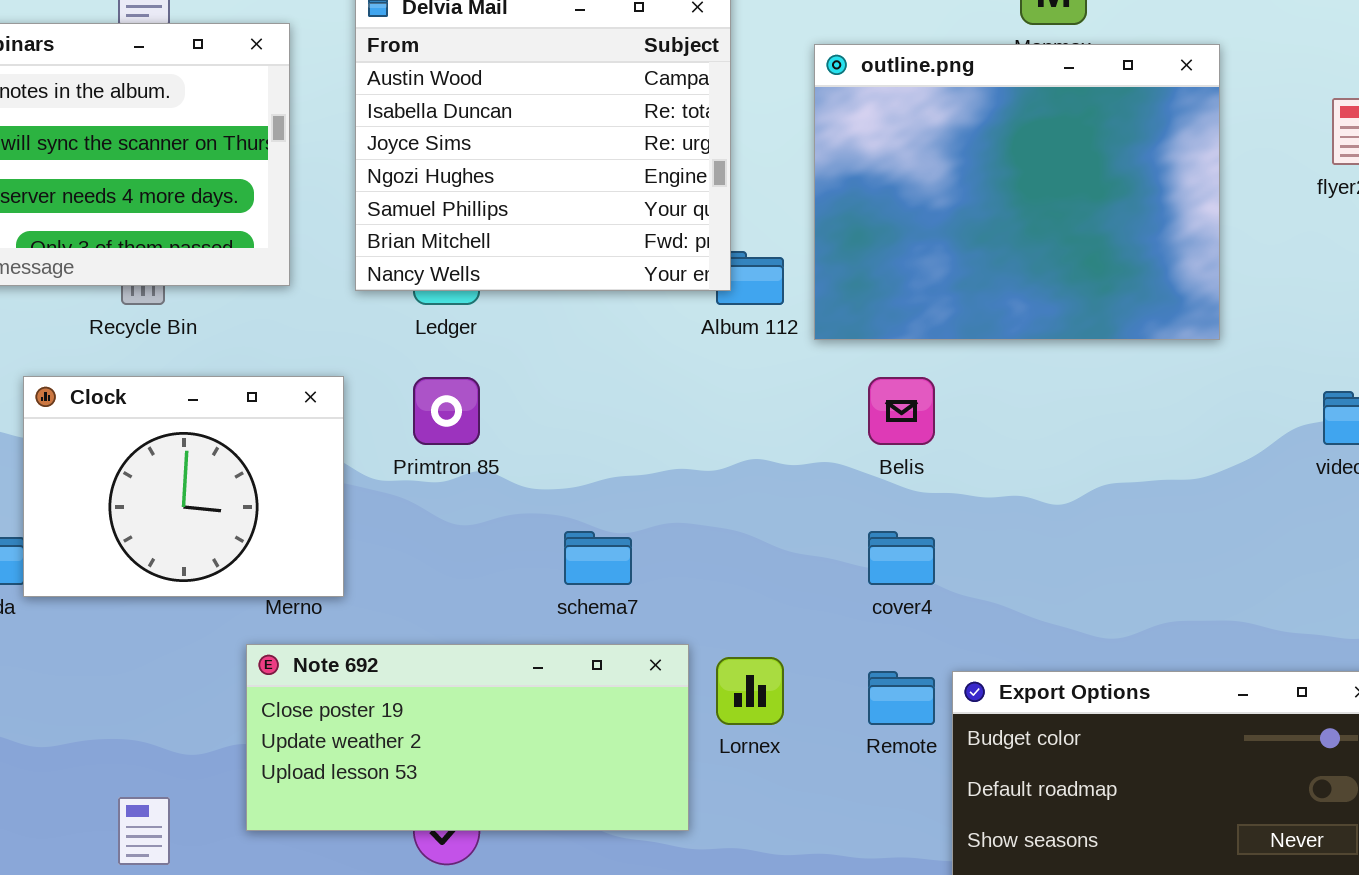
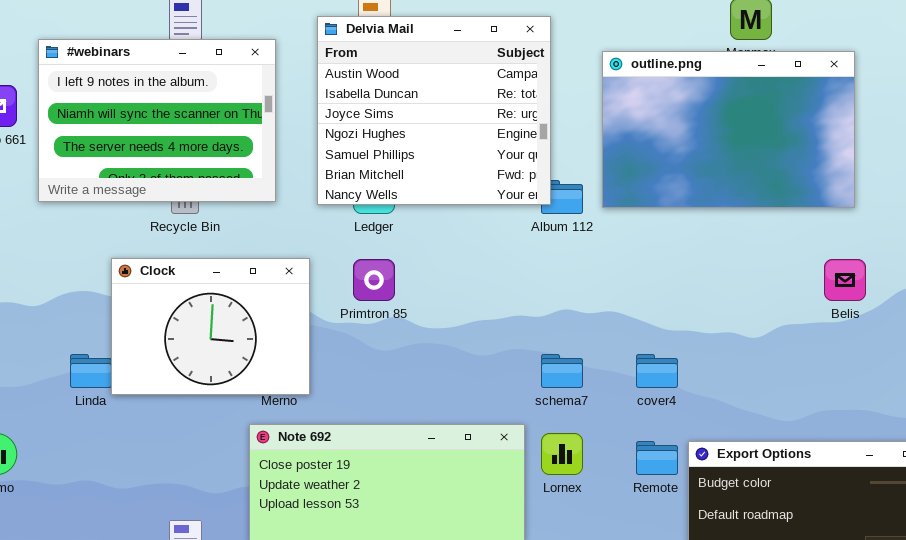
outline.png: [814,44,1220,340] -> [602,51,855,208], resized
Belis: [868,377,935,445] -> [824,259,866,301], moved
schema7: [564,531,632,585] -> [541,354,583,388], moved

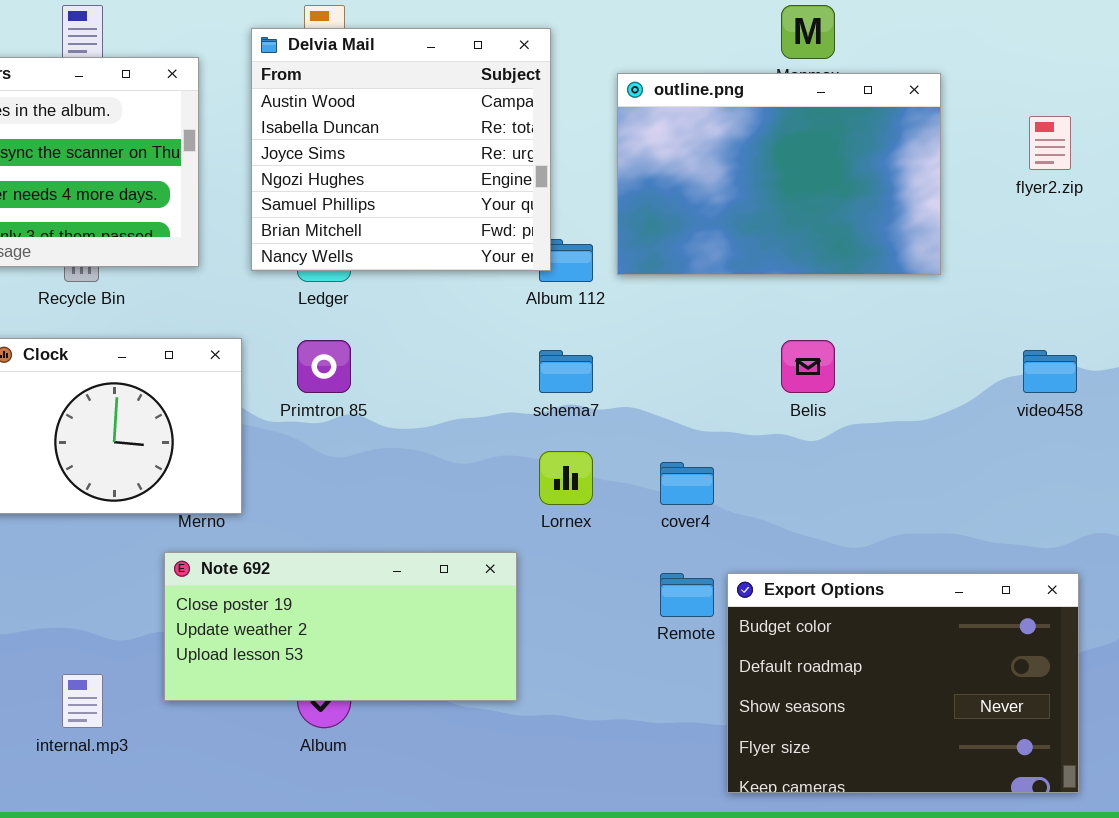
Belis: [824,259,866,301] -> [781,340,835,393], moved
schema7: [541,354,583,388] -> [539,350,593,393], moved
Lornex: [541,433,583,475] -> [539,451,593,505], moved

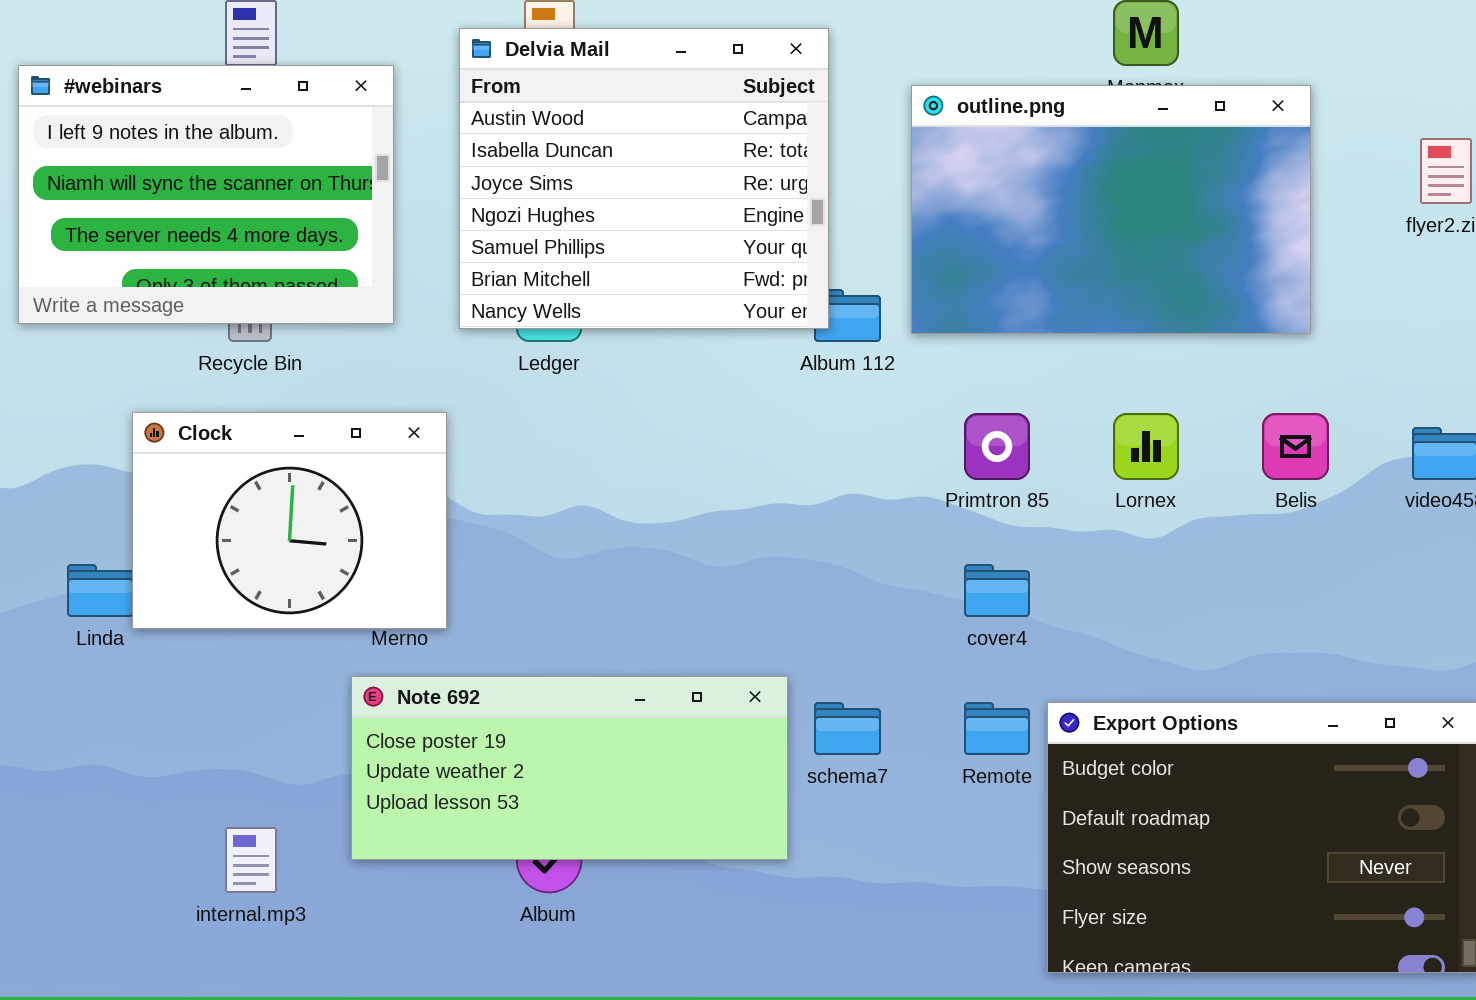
Primtron 85: [297,340,351,393] -> [964,413,1030,480], moved
Belis: [781,340,835,393] -> [1262,413,1329,480], moved
schema7: [539,350,593,393] -> [814,702,881,755], moved
Lornex: [539,451,593,505] -> [1113,413,1179,480], moved

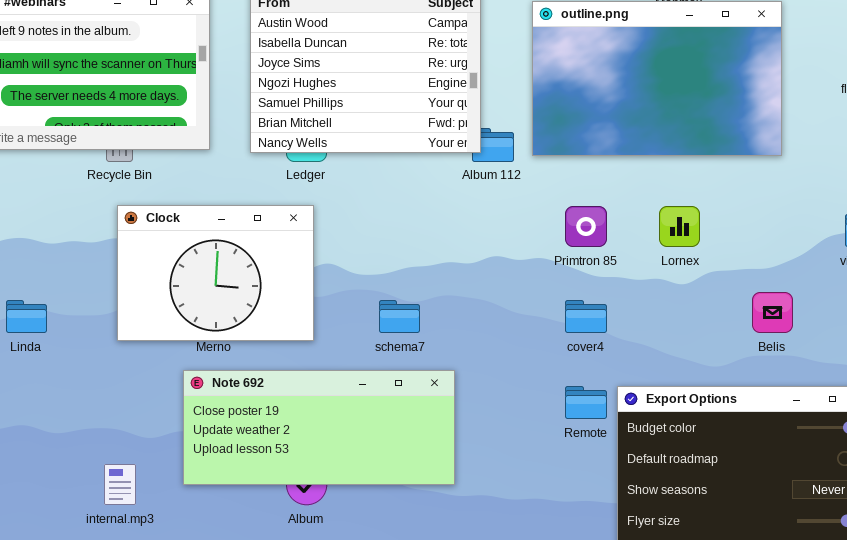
Clock: [132,412,447,629] -> [117,205,314,341], moved
Belis: [1262,413,1329,480] -> [752,292,793,333], moved
schema7: [814,702,881,755] -> [379,300,420,333], moved

